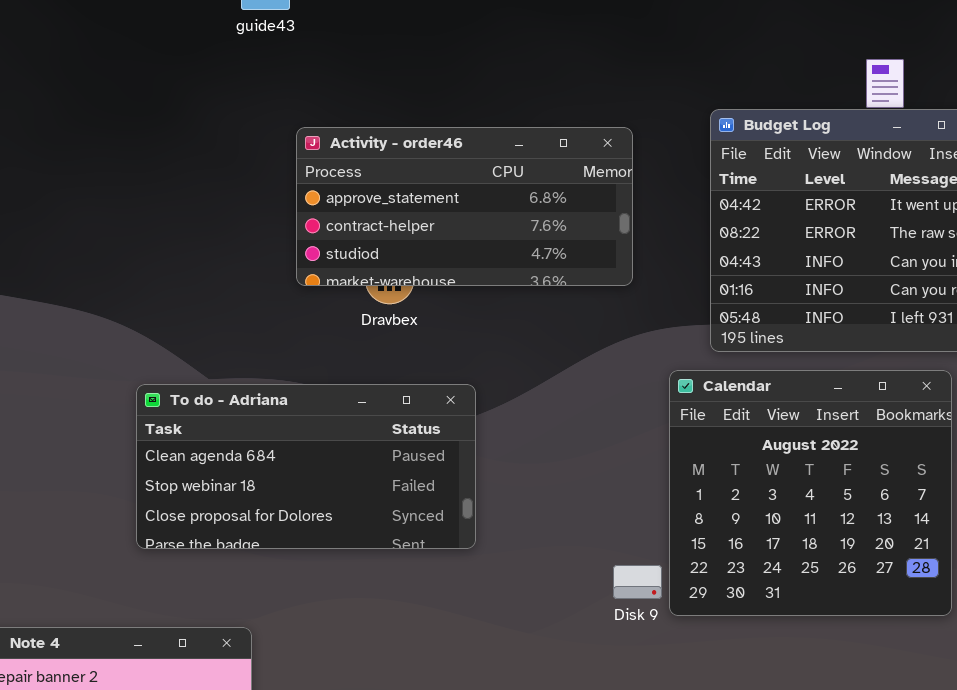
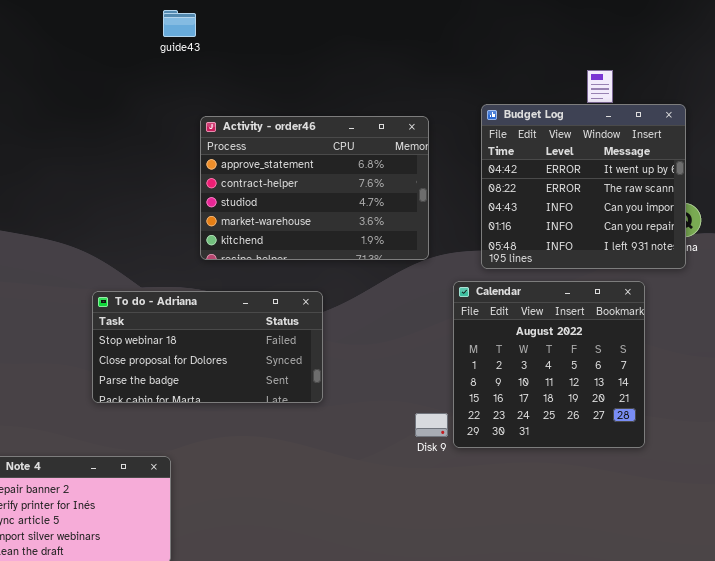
Activity - order46: [296,127,633,286] -> [200,116,429,260], resized
To do - Adriana: [136,384,476,549] -> [92,291,323,403], scrolled down 1 row

